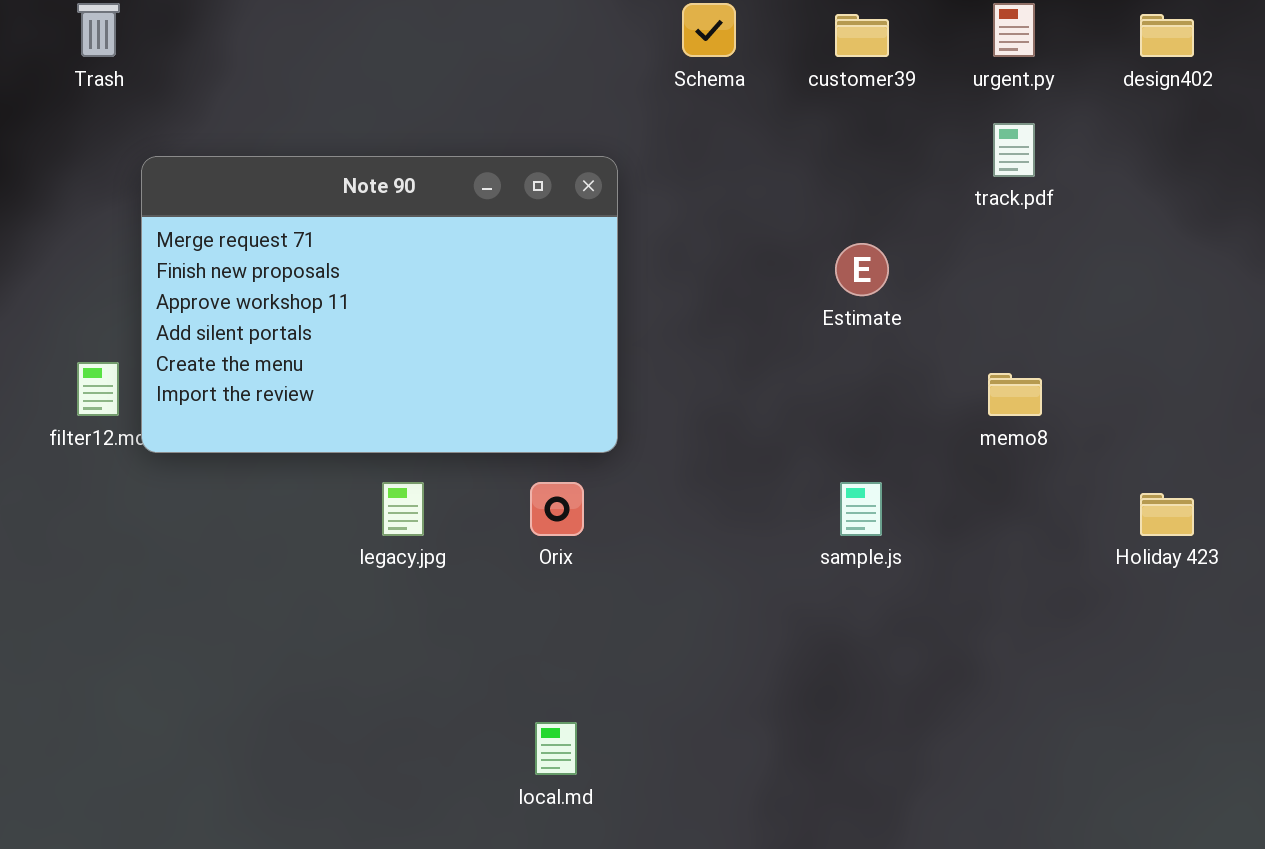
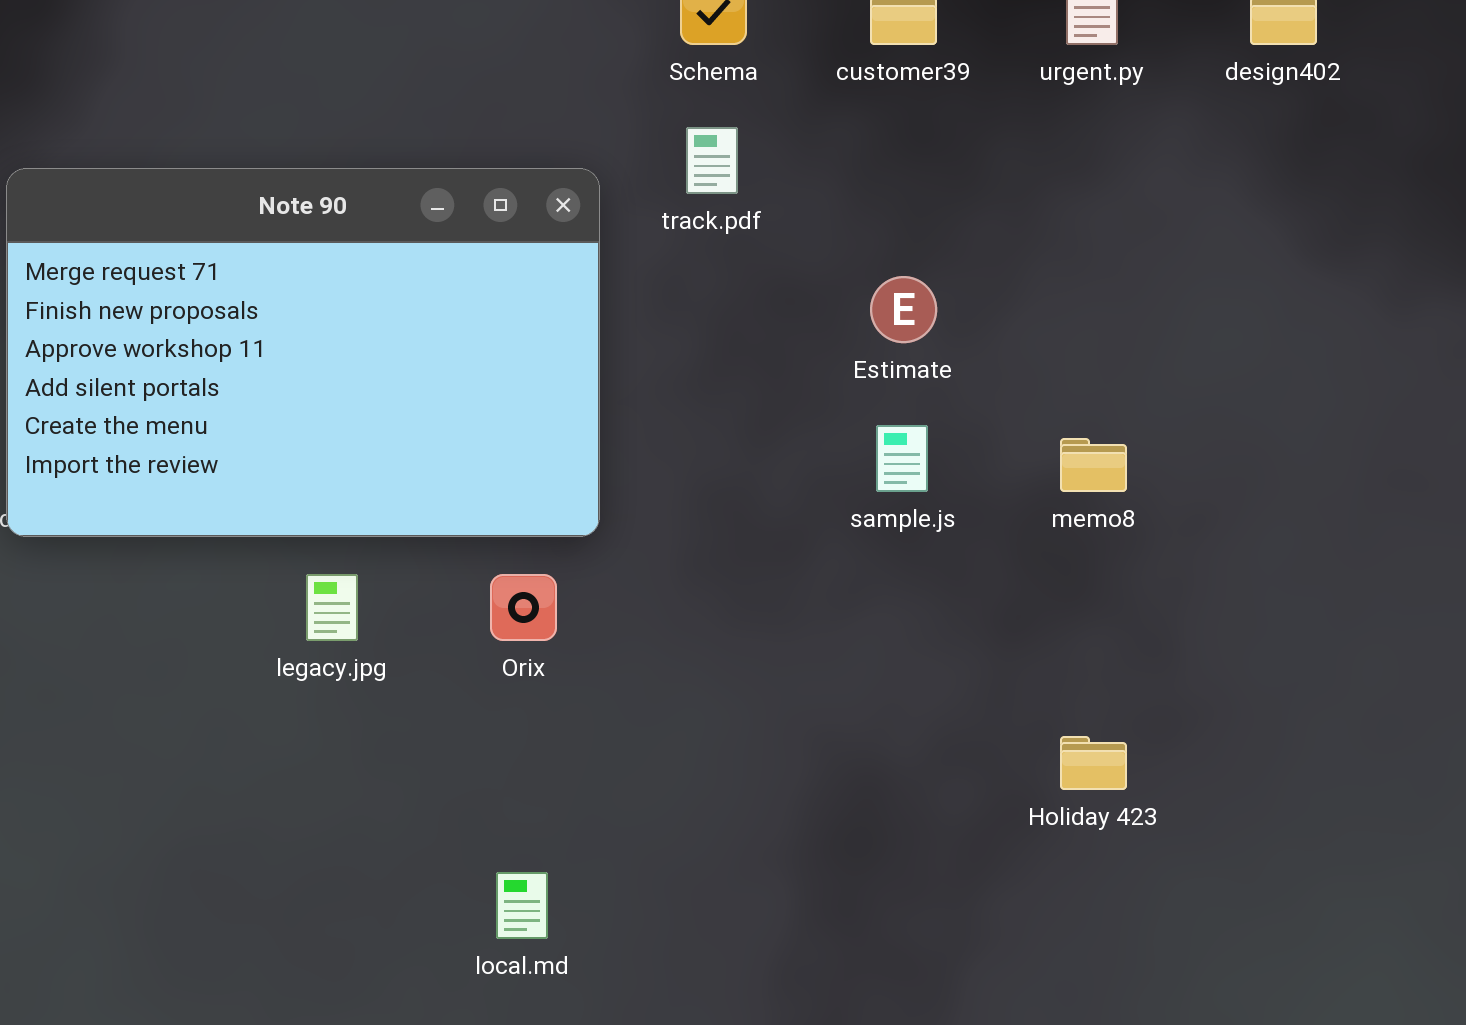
track.pdf: [993,123,1035,177] -> [686,127,738,194], moved
sample.js: [840,482,882,536] -> [876,425,928,492], moved
Holiday 423: [1140,493,1194,536] -> [1060,736,1127,790], moved

